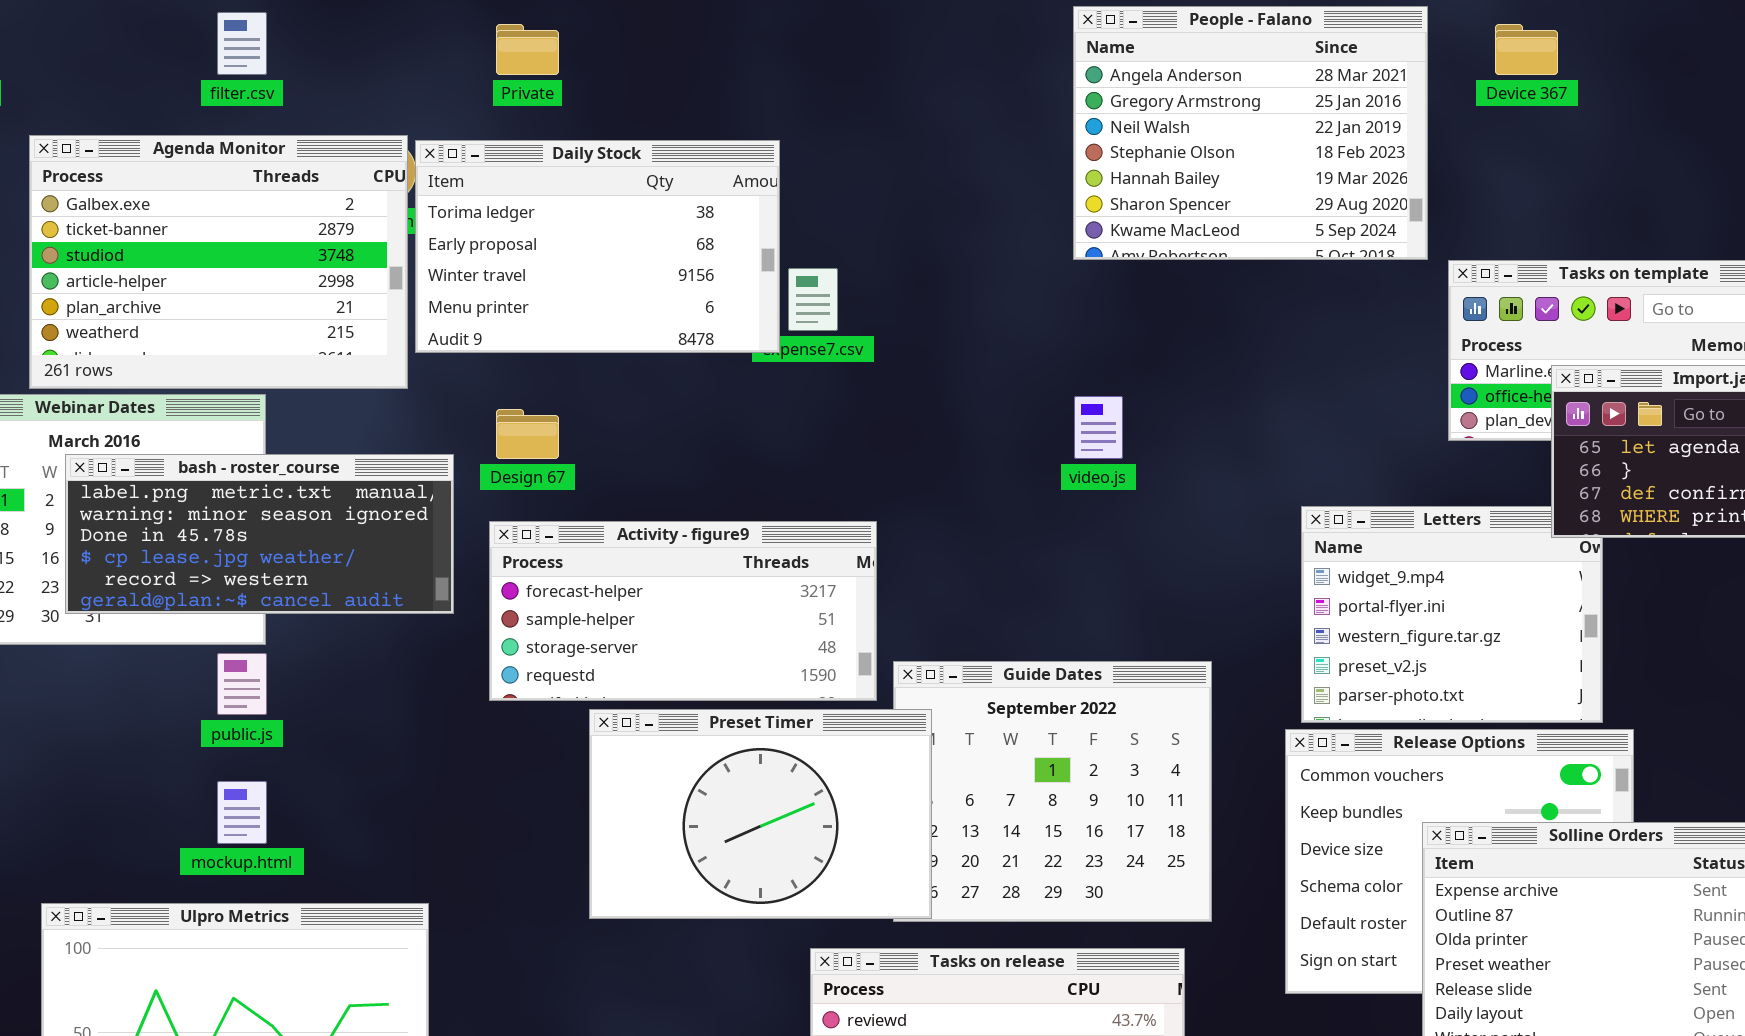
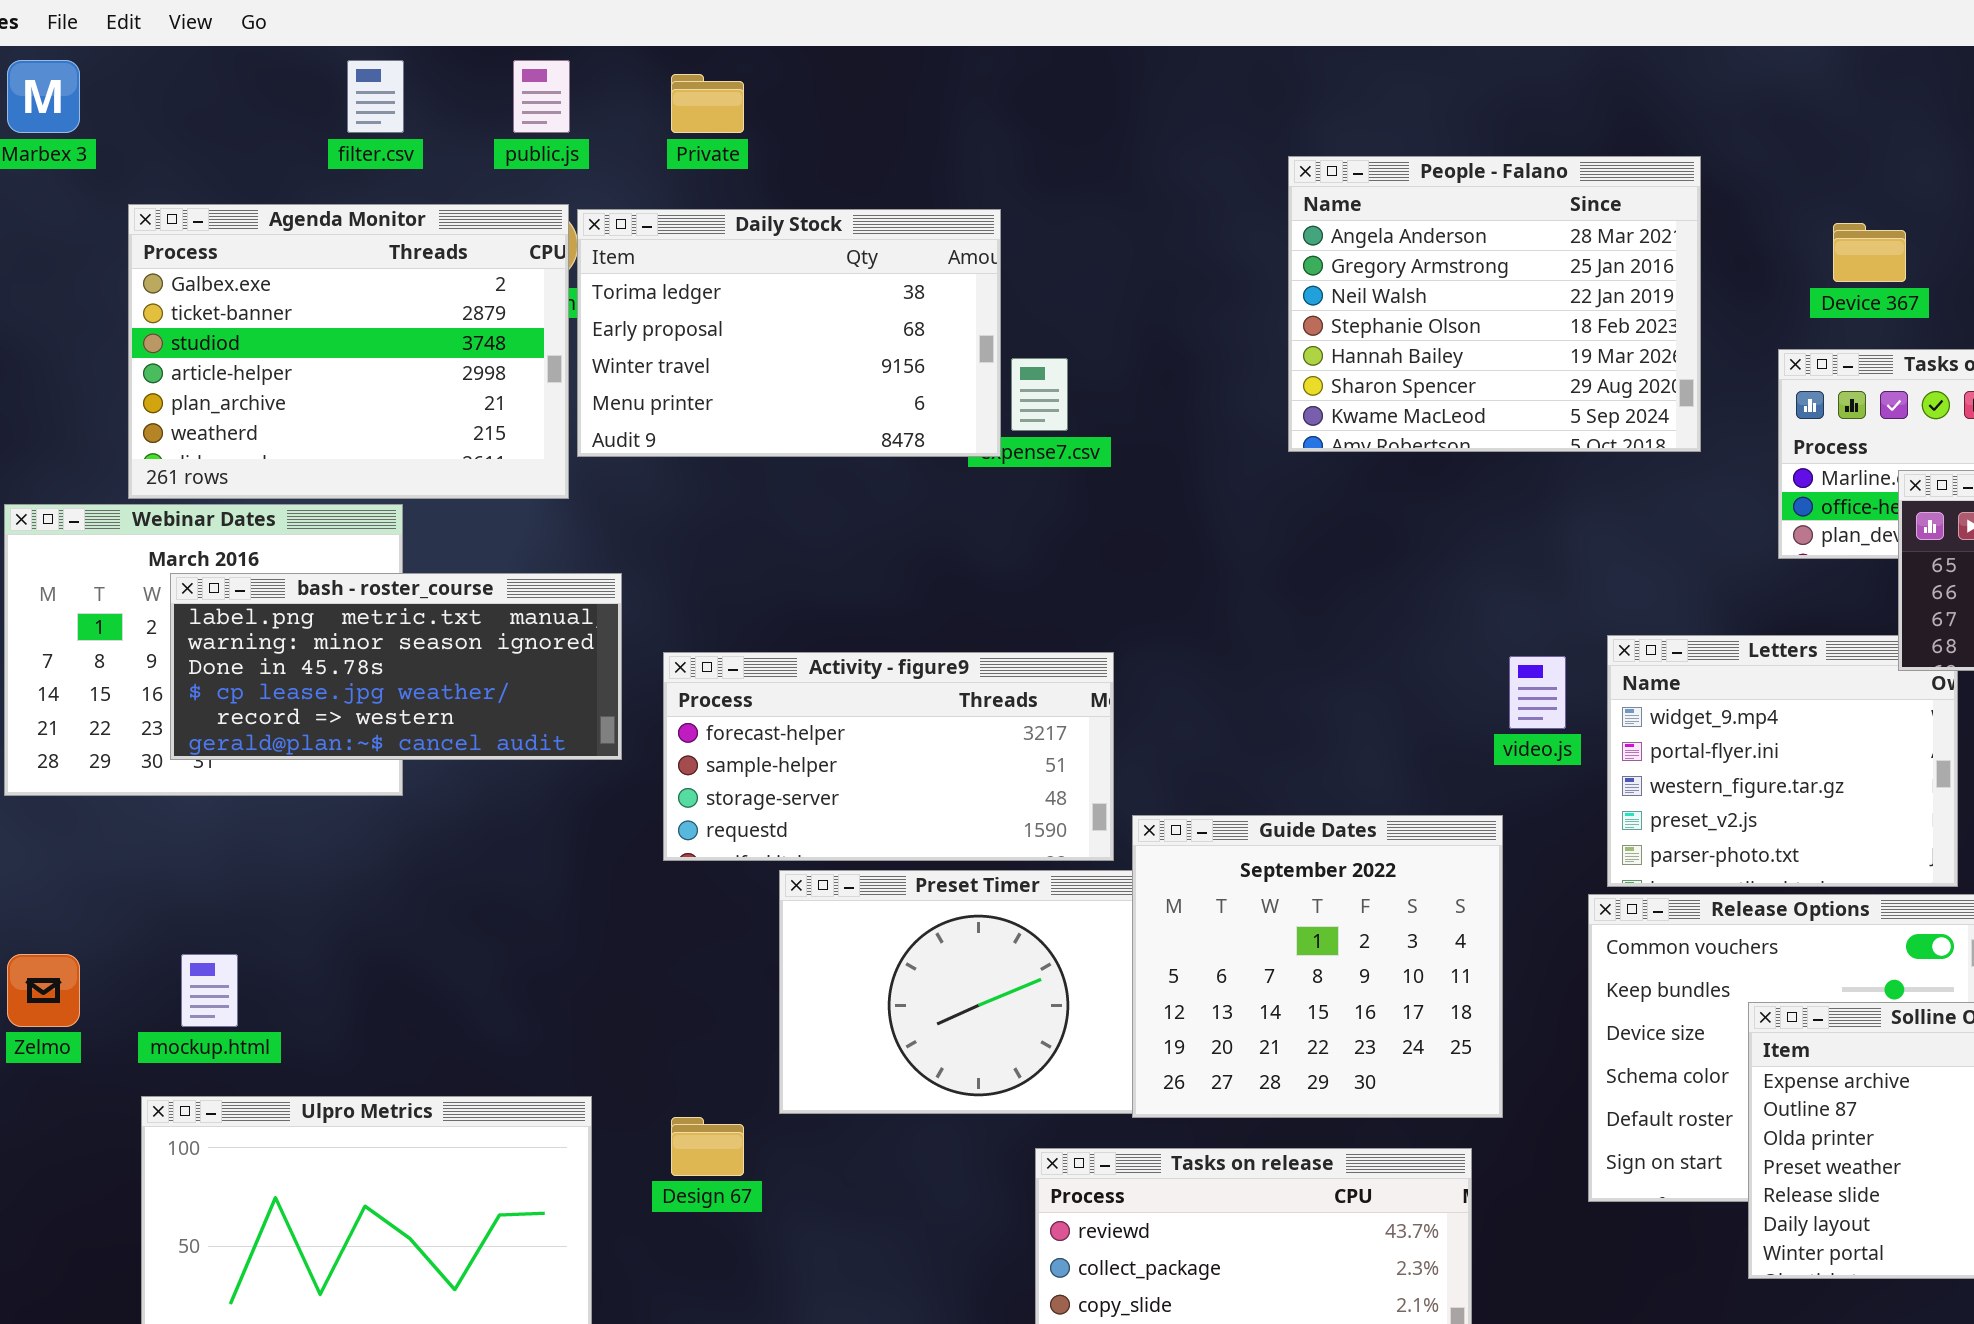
People - Falano: [1073,6,1428,260] -> [1288,156,1701,452], moved
Device 367: [1495,24,1558,75] -> [1833,223,1906,282], moved
video.js: [1074,396,1123,459] -> [1509,656,1566,729], moved
Design 67: [496,409,559,459] -> [671,1117,744,1176], moved
public.js: [217,653,267,715] -> [513,60,570,133], moved
Guide Dates: [893,661,1212,922] -> [1132,815,1503,1118], raised
mockup.html: [217,781,267,844] -> [181,954,238,1027], moved

